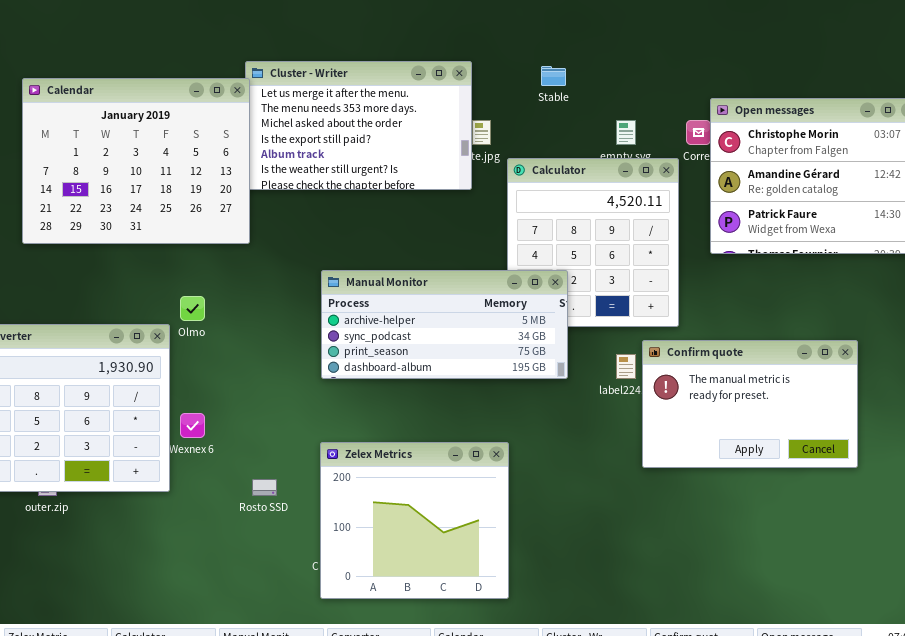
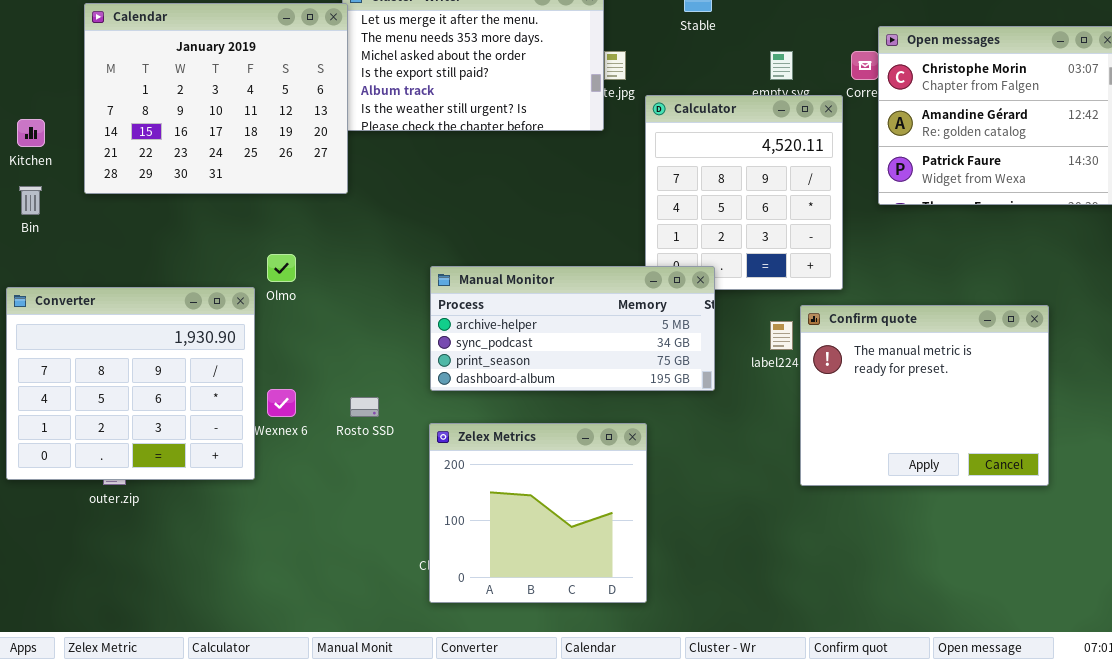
Manual Monitor: [321,270,568,379] -> [430,266,715,391], moved
Confirm quote: [642,340,858,468] -> [800,305,1049,486], resized
Rosto SSD: [252,479,277,496] -> [350,397,379,417], moved

